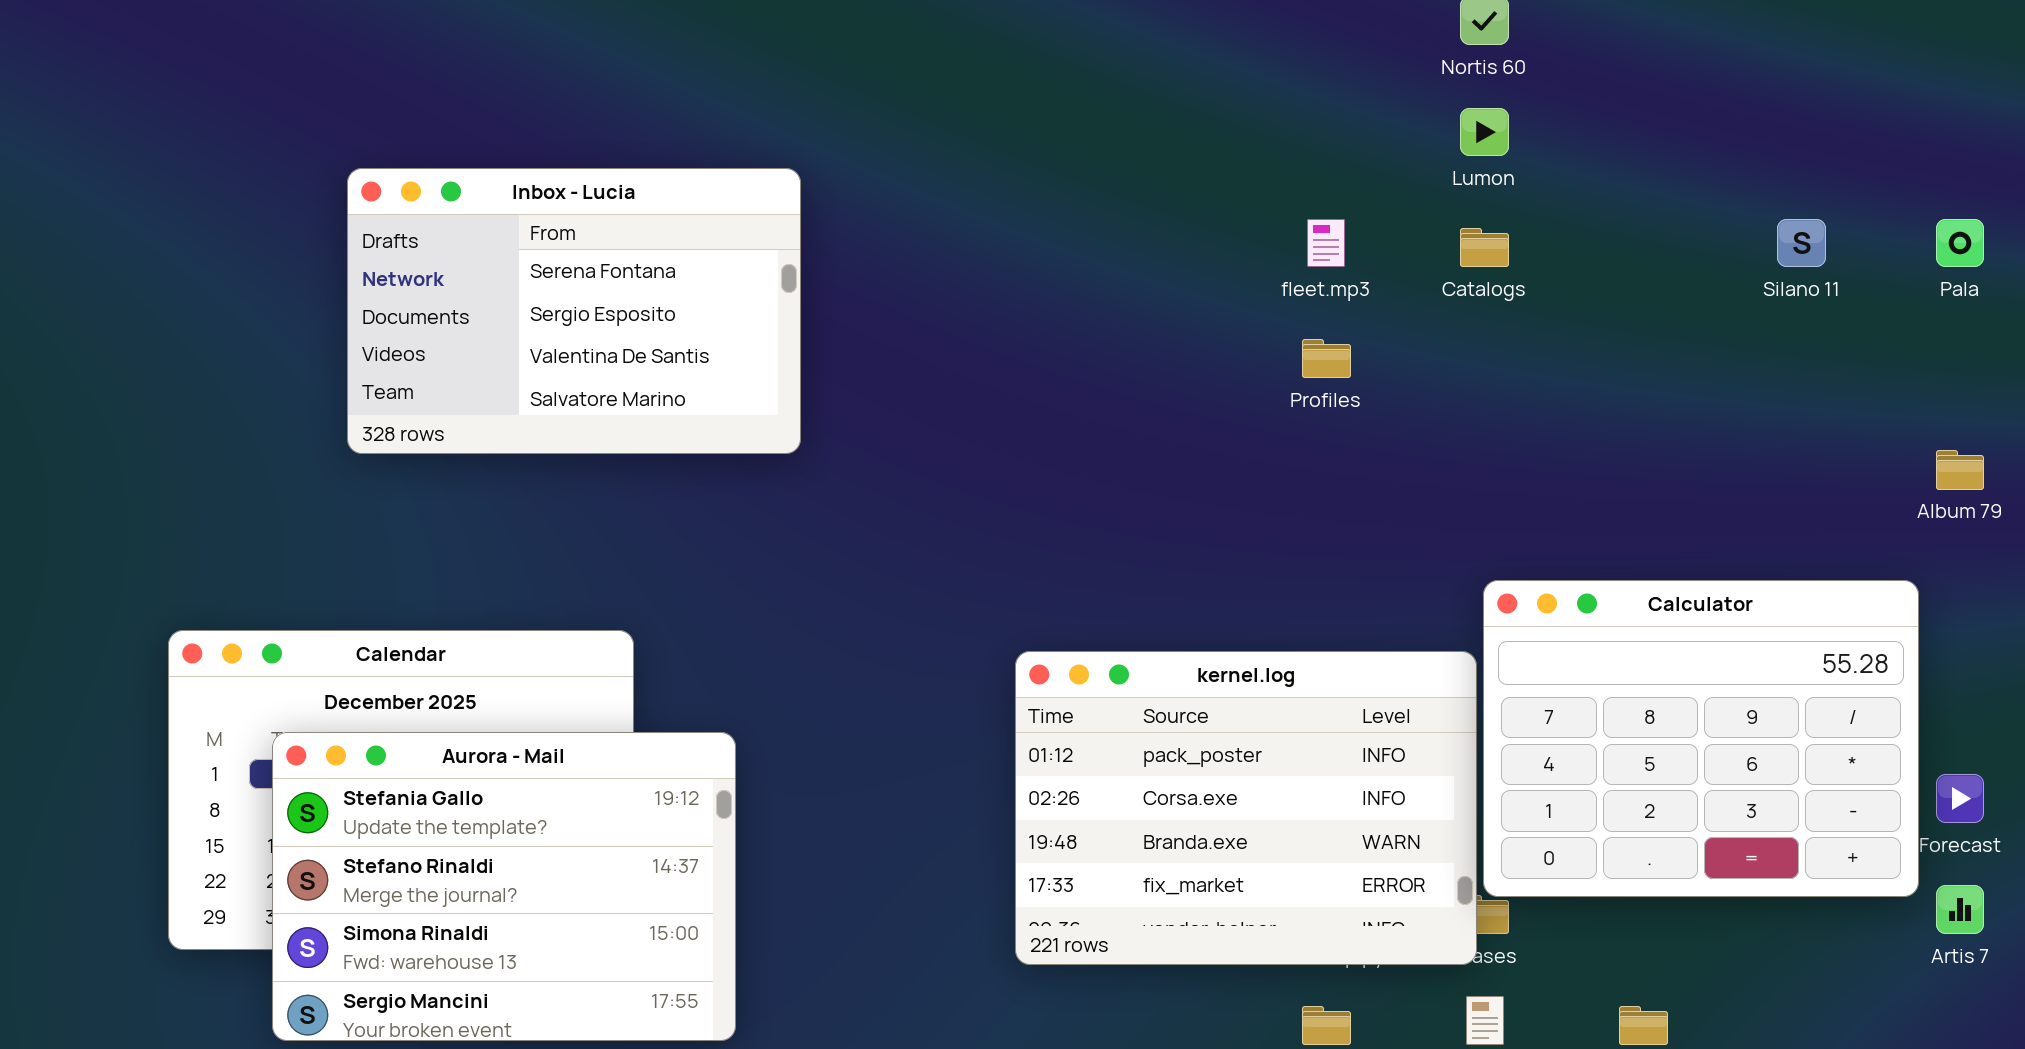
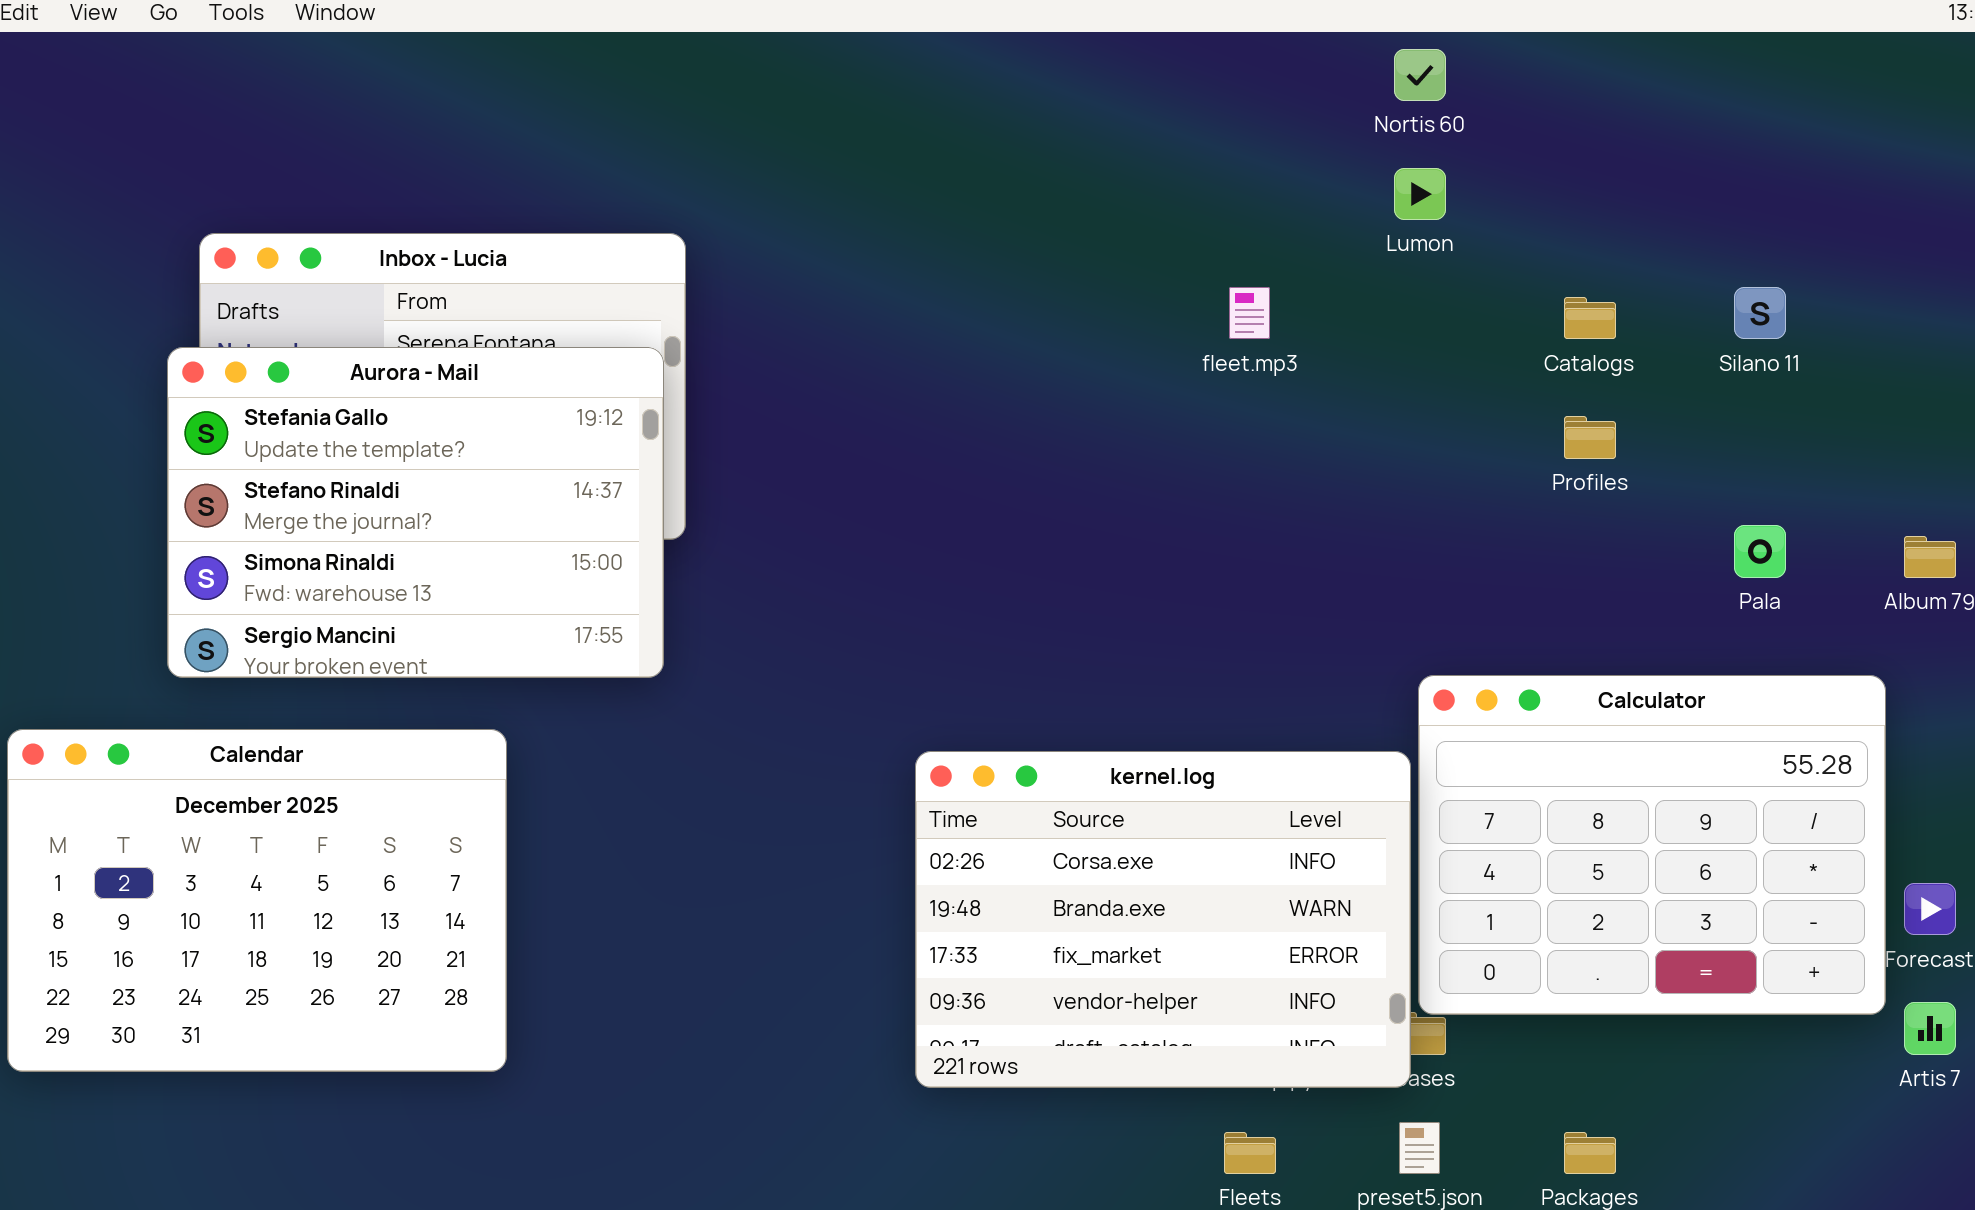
Pala: [1936,219,1984,267] -> [1734,525,1786,578], moved
Catalogs: [1460,228,1509,267] -> [1564,297,1616,339], moved
Profiles: [1302,339,1351,378] -> [1564,416,1616,459], moved
kernel.log: [1015,651,1477,965] -> [915,751,1411,1088], scrolled down 1 row
Aurora - Mail: [272,732,736,1041] -> [167,347,664,678], moved

